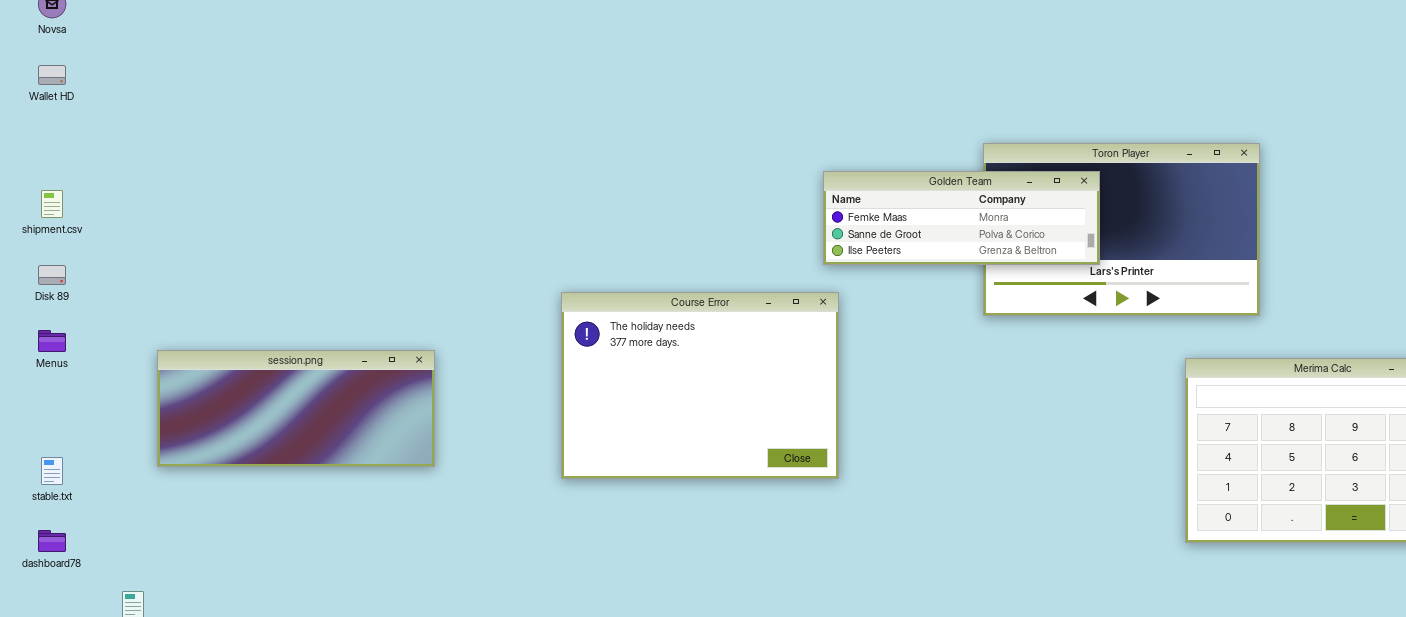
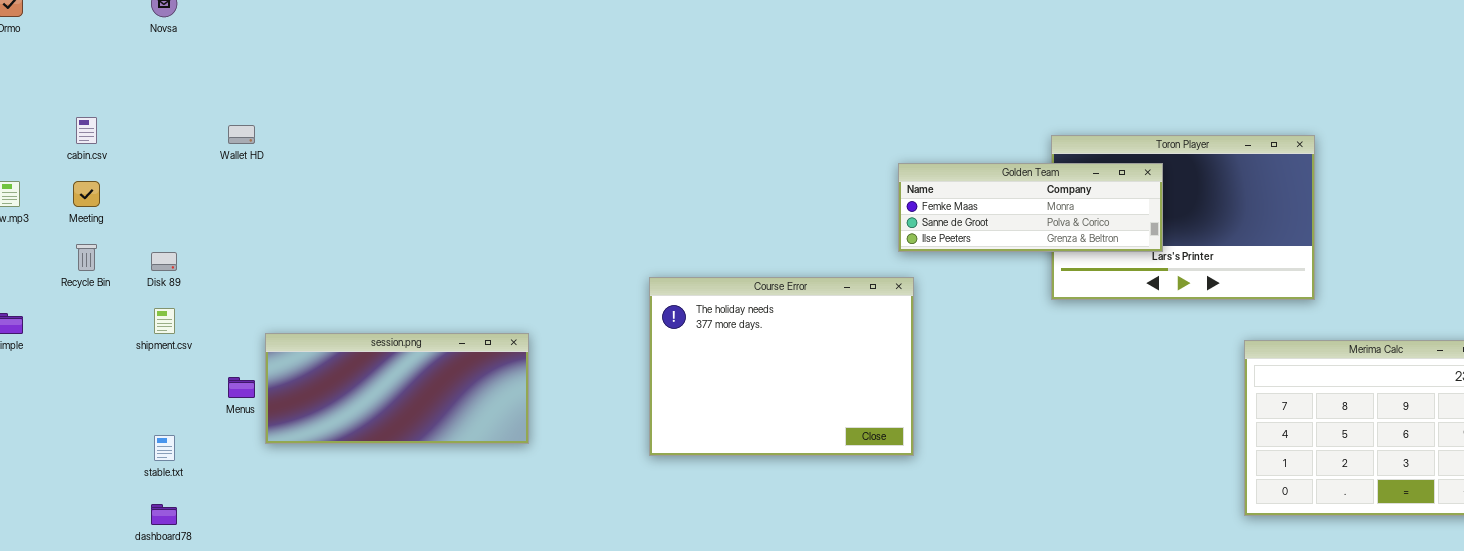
Wallet HD: [38,65,66,85] -> [228,125,255,144], moved
shipment.csv: [41,190,63,218] -> [154,308,175,334], moved
Menus: [38,330,66,352] -> [228,377,255,398], moved

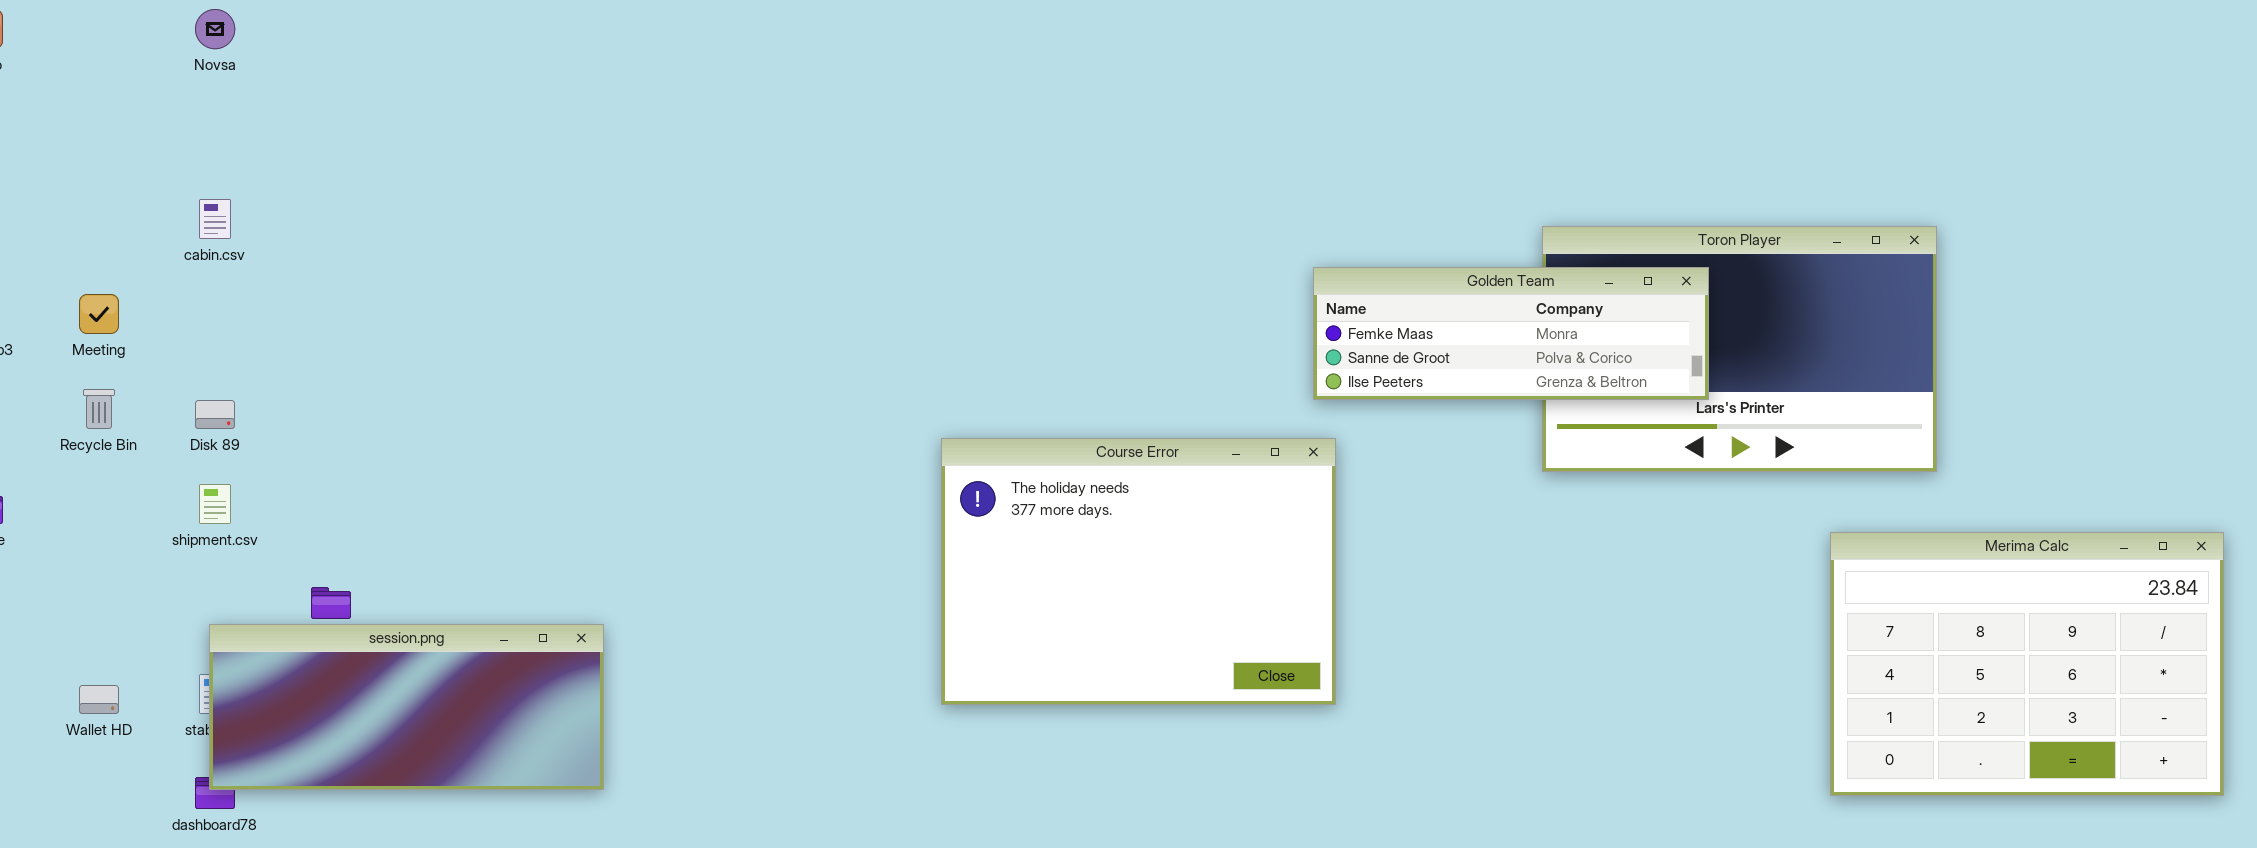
cabin.csv: [76,117,97,144] -> [199,199,231,239], moved
Wallet HD: [228,125,255,144] -> [79,685,119,714], moved
session.png: [265,333,529,444] -> [209,624,604,790], moved

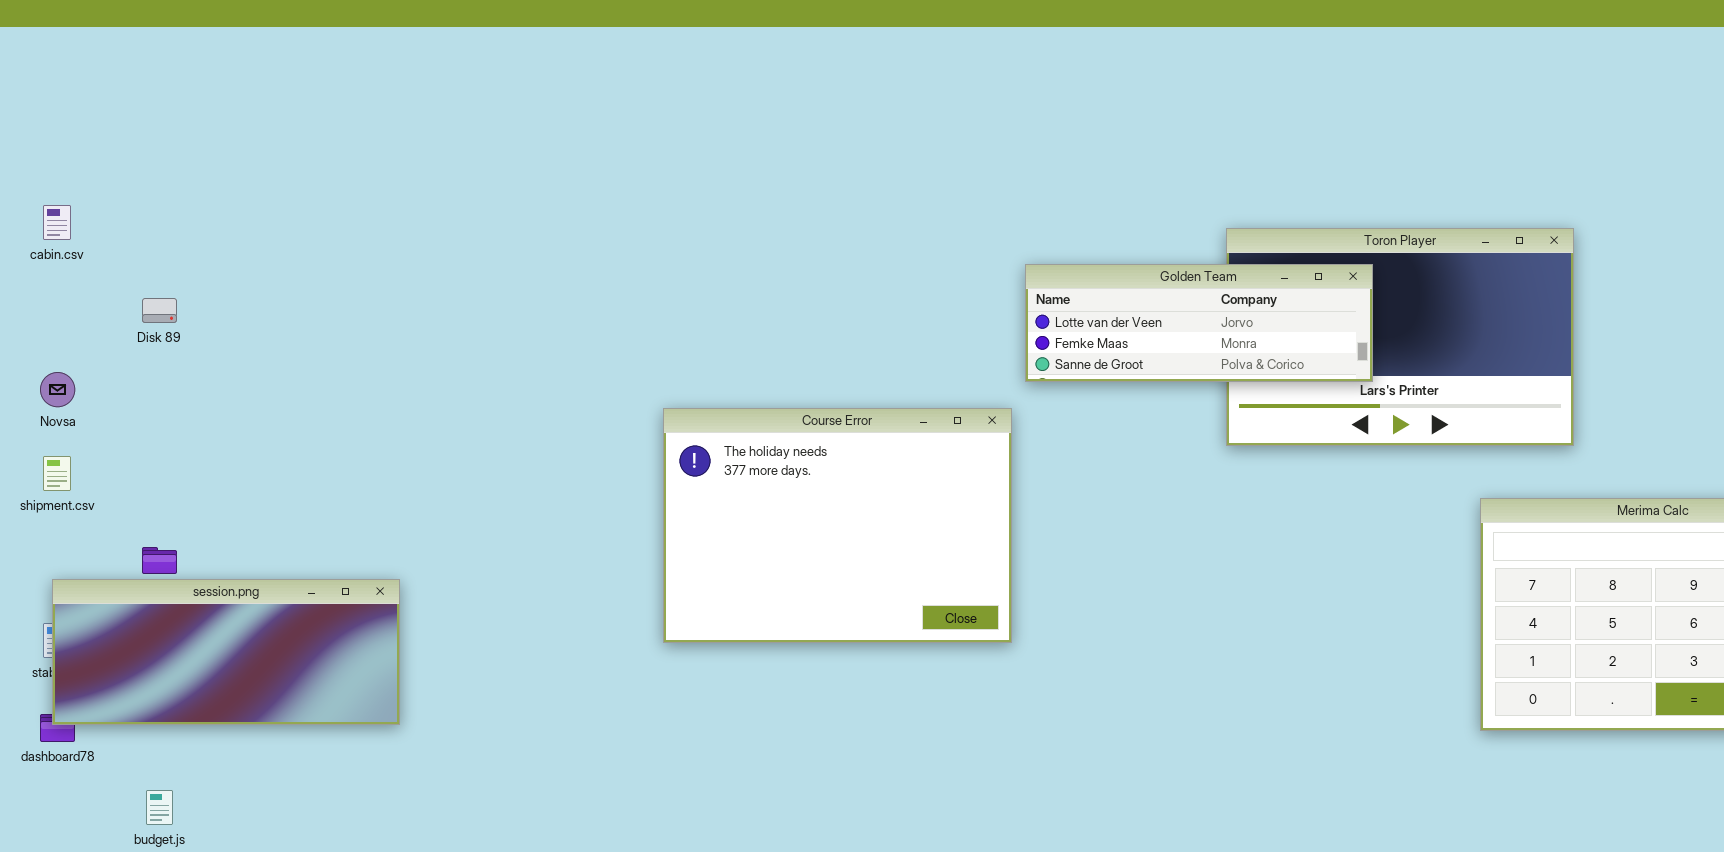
Novsa: [195,9,235,49] -> [40,372,75,407], moved
Golden Team: [1313,267,1709,400] -> [1025,264,1373,382], scrolled up 1 row
Disk 89: [195,400,235,429] -> [142,298,177,323], moved
Course Error: [941,438,1336,705] -> [663,408,1012,643], moved

